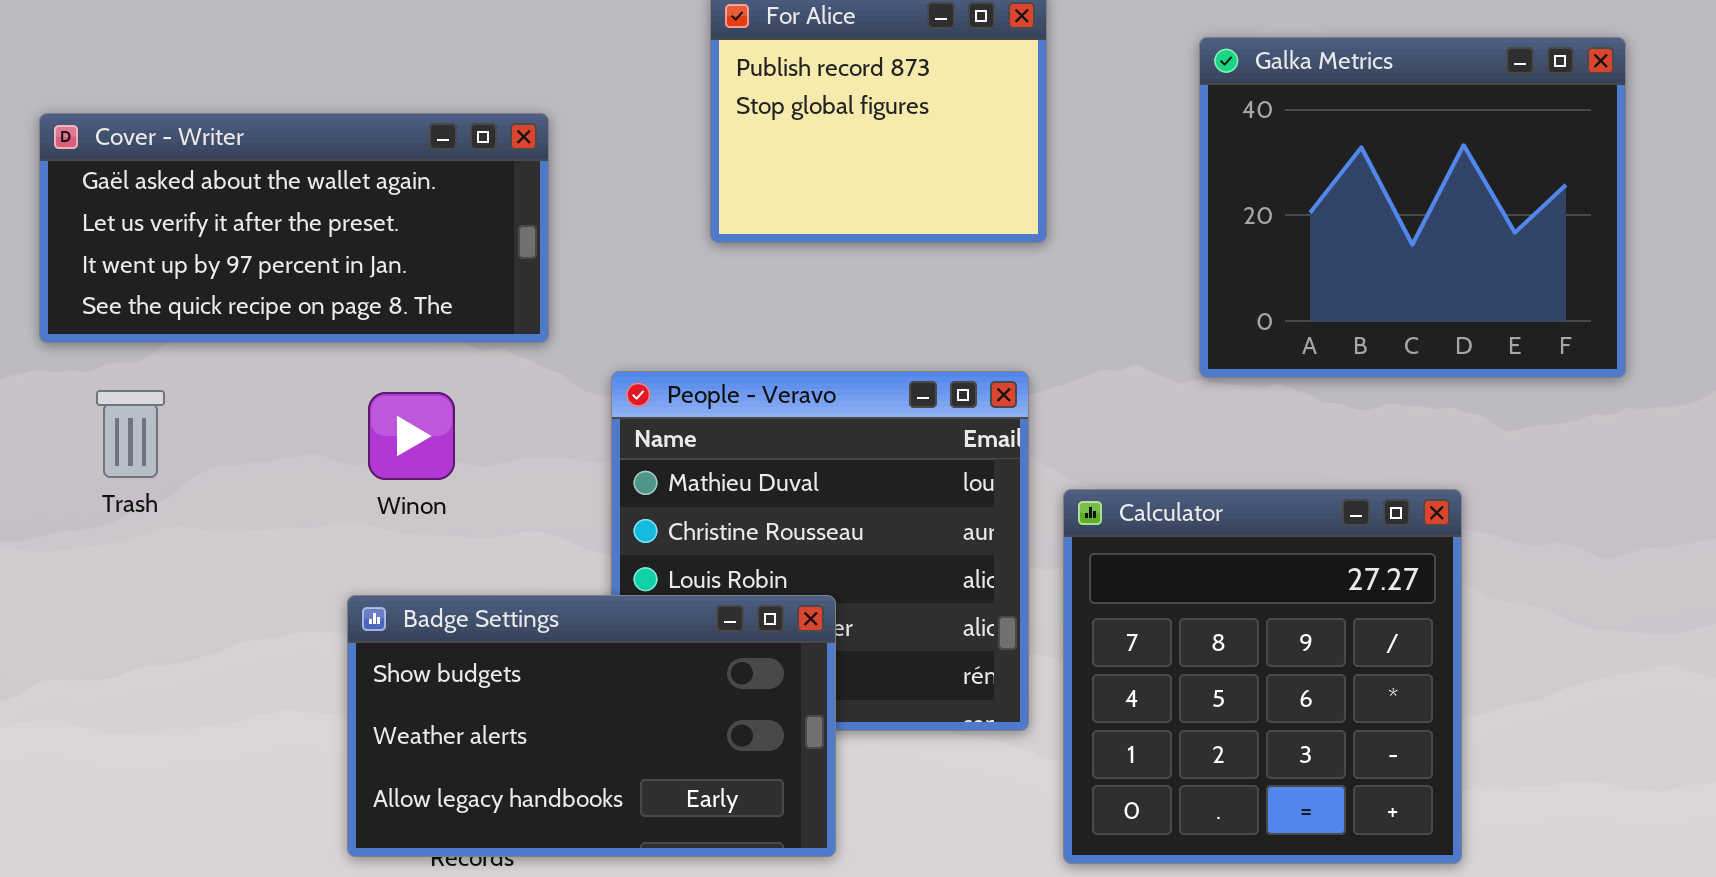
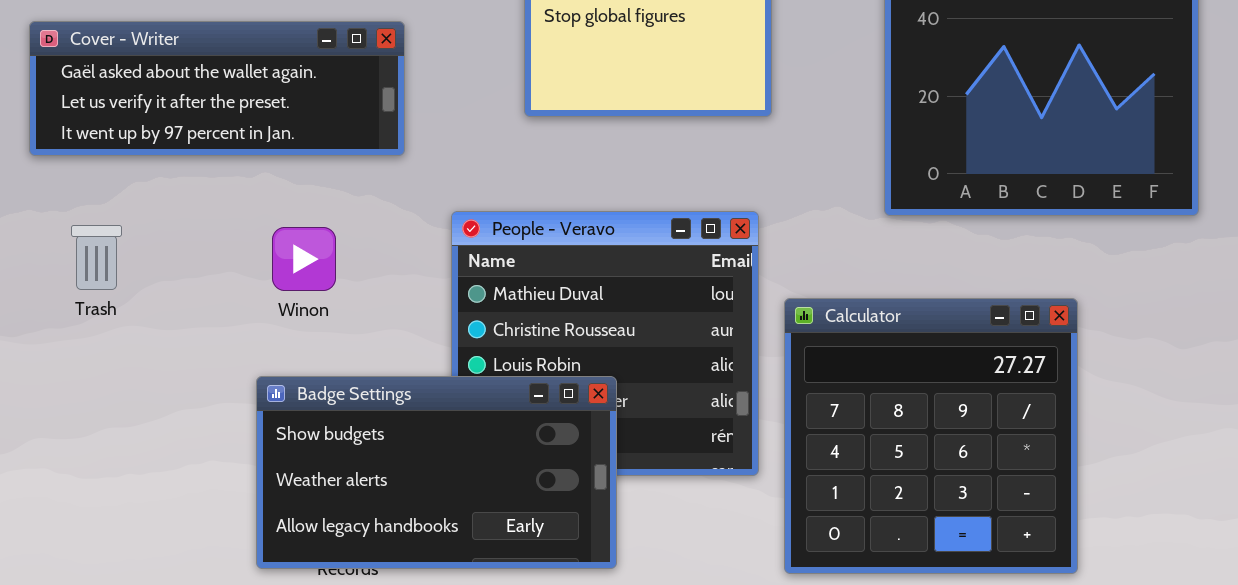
Cover - Writer: [39,113,549,343] -> [29,21,405,156], resized

